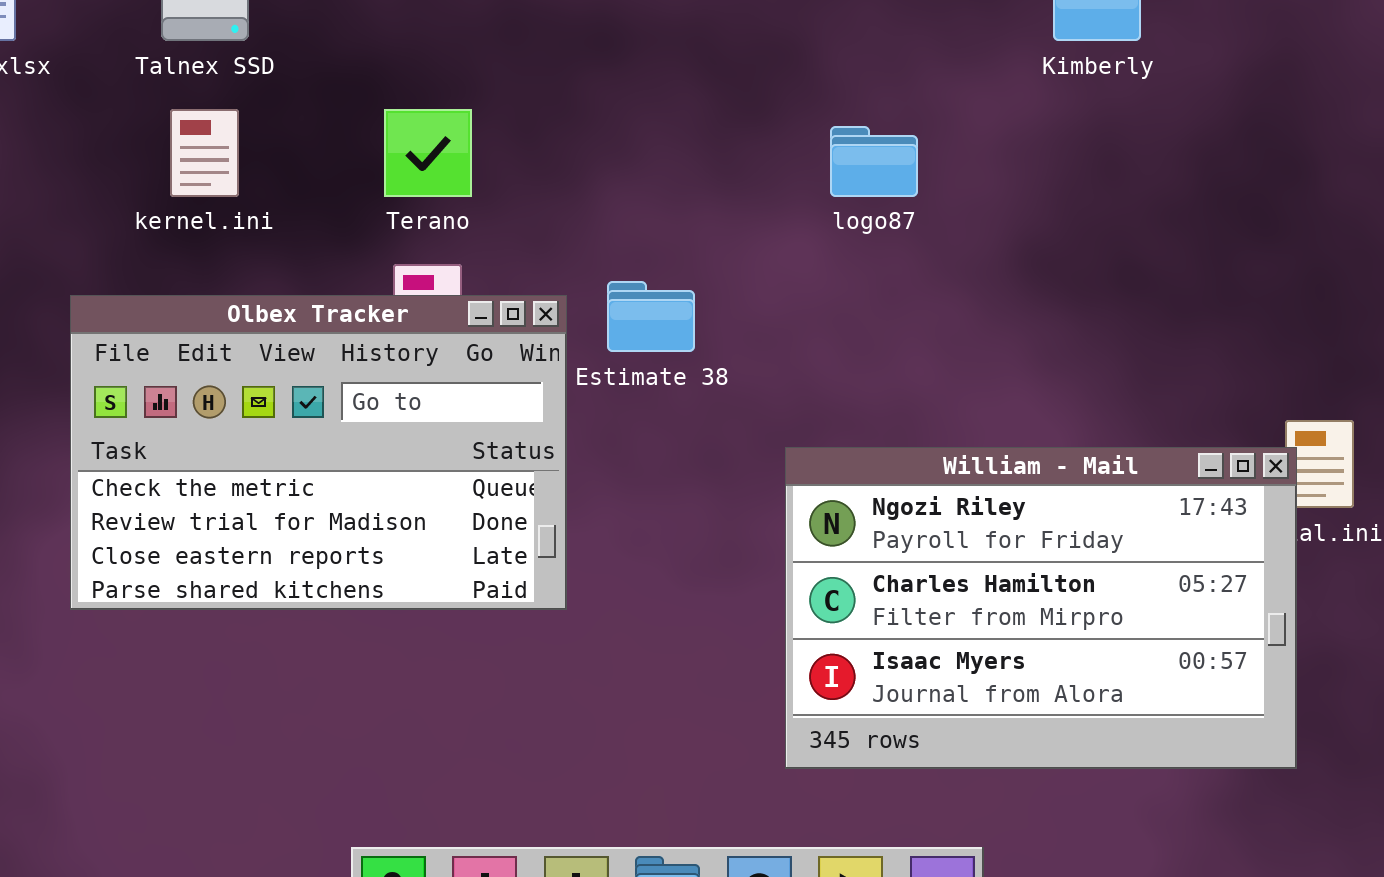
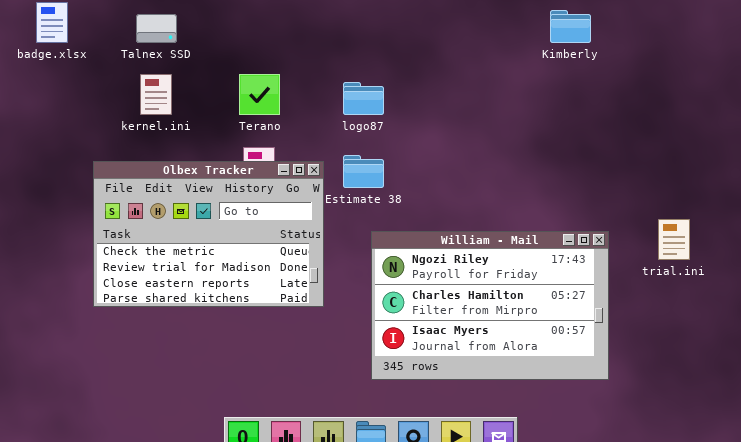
logo87: [830,126,918,197] -> [343,82,384,115], moved
William - Mail: [785,447,1297,769] -> [371,231,609,380], moved

